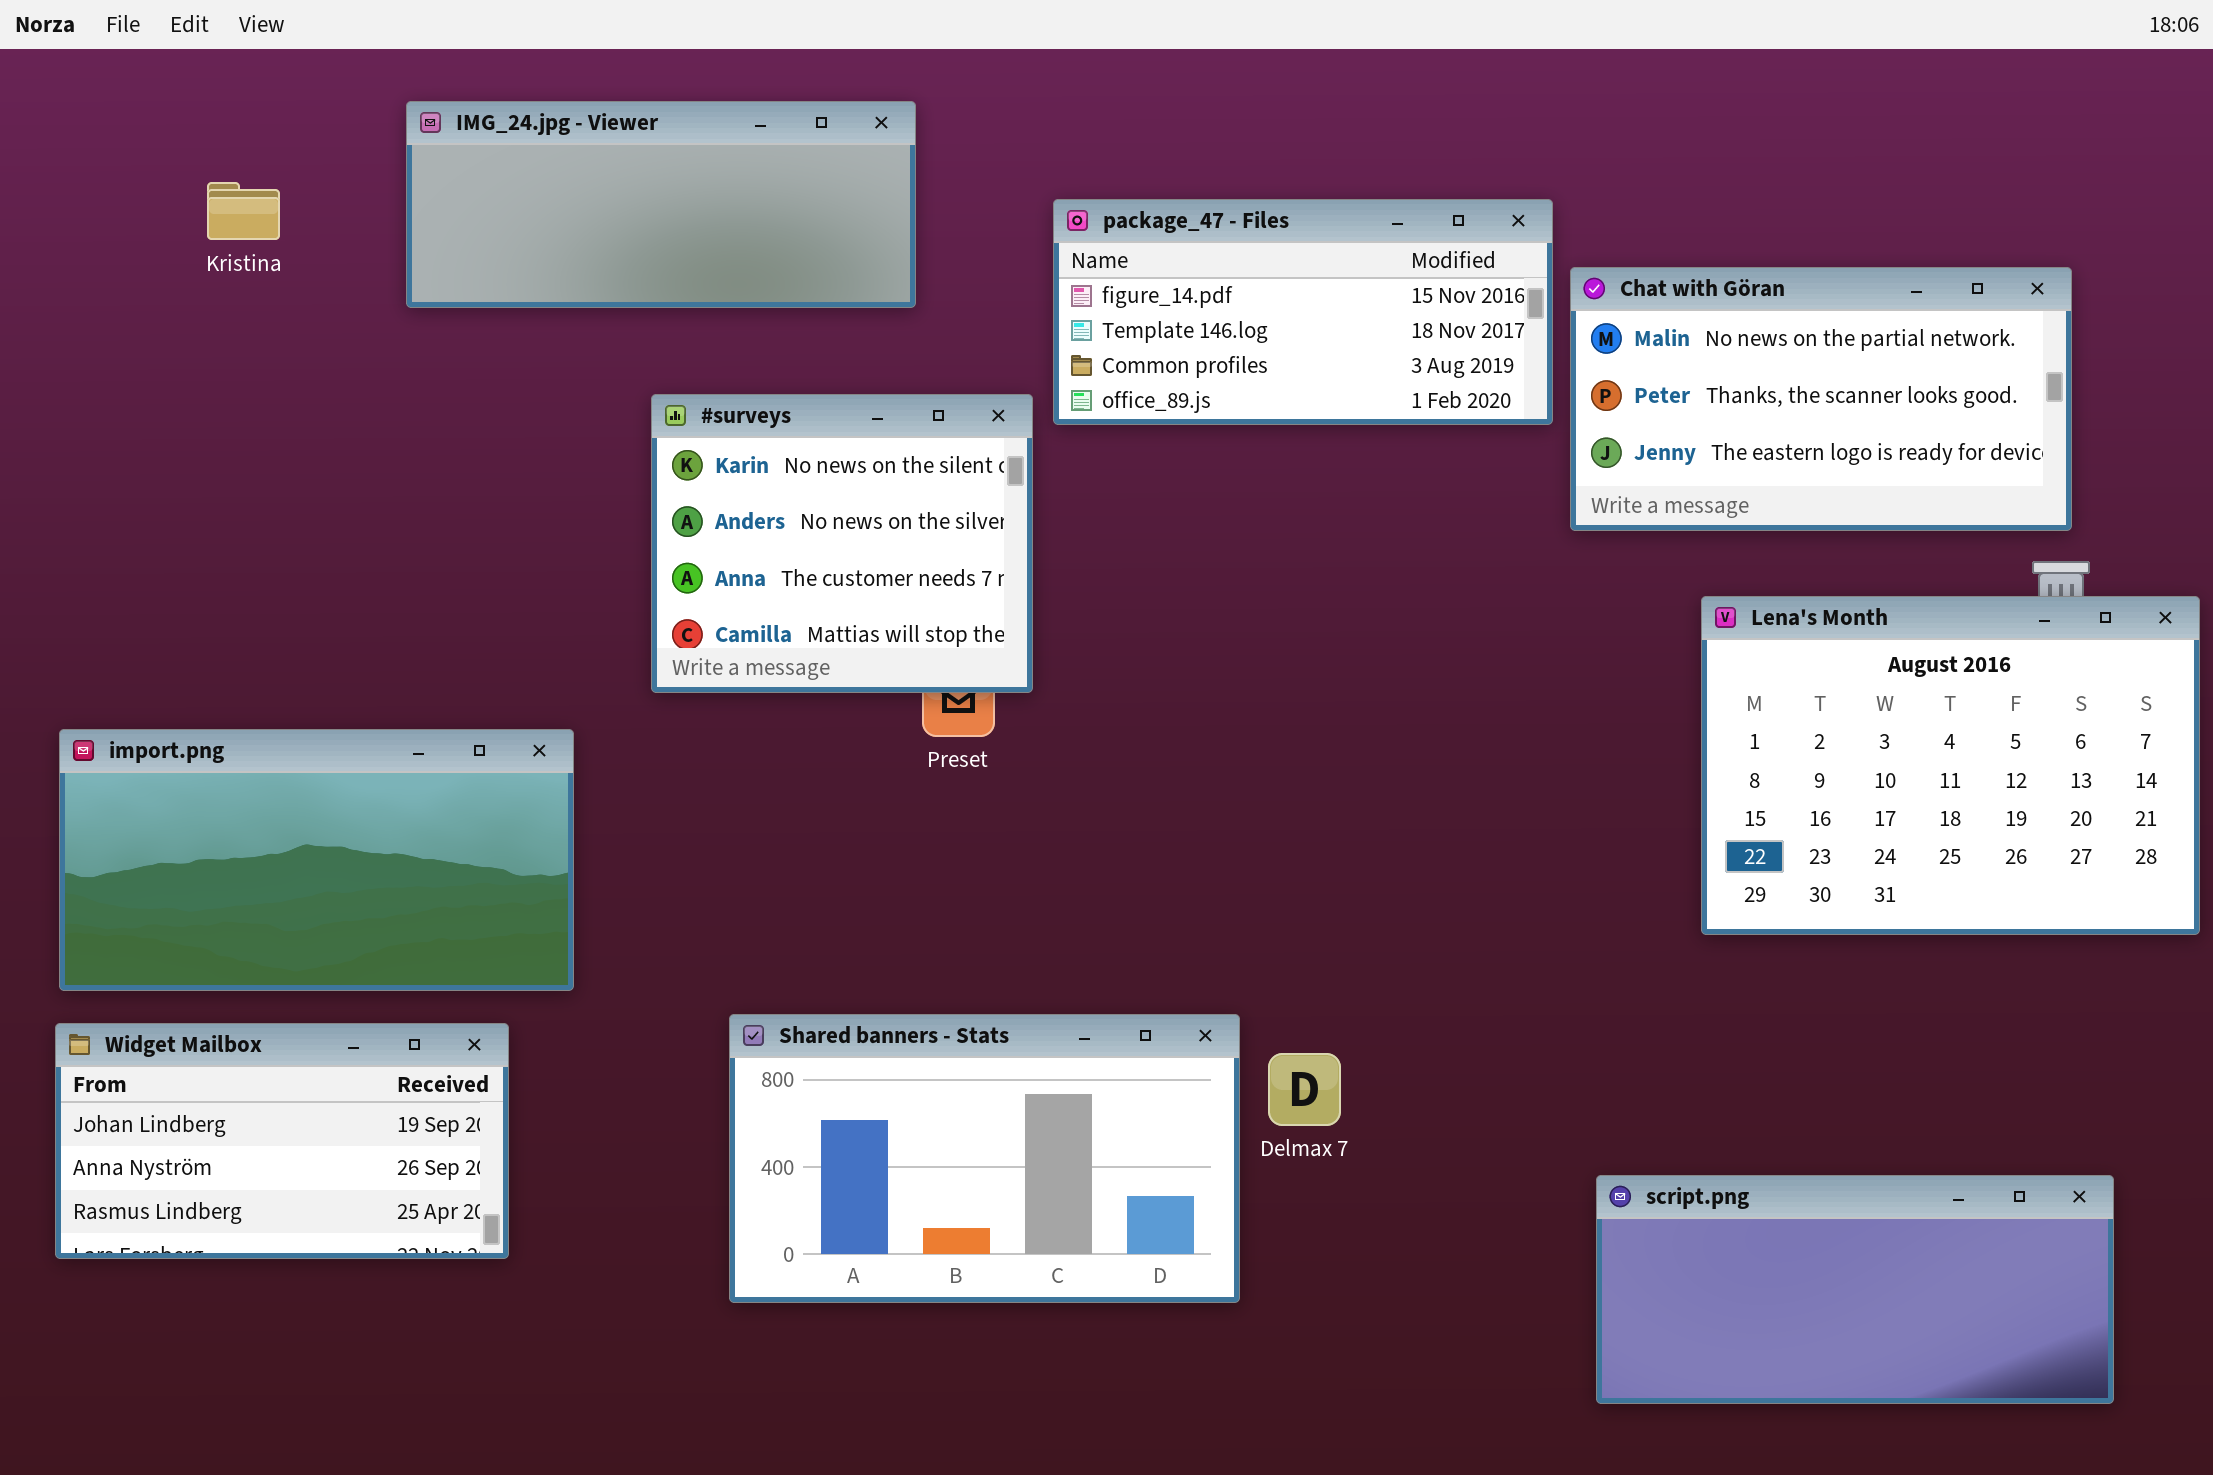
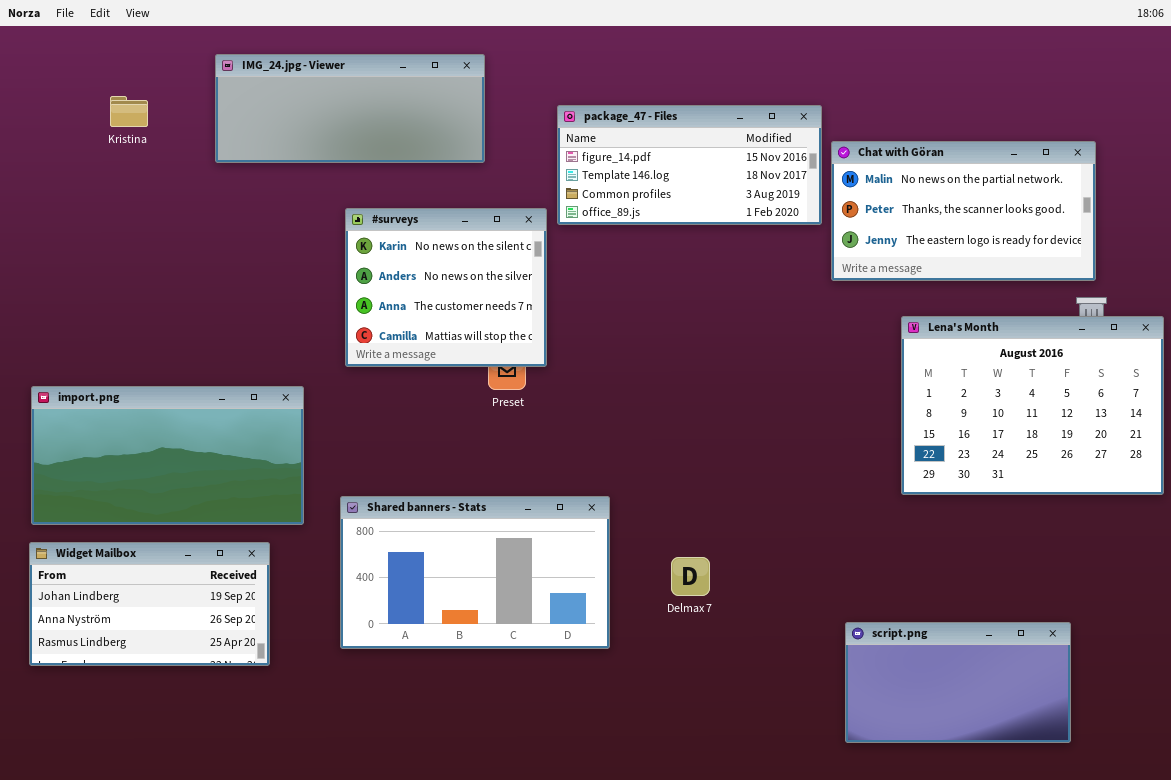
Shared banners - Stats: [729,1014,1240,1303] -> [340,496,610,649], moved
script.png: [1596,1175,2114,1404] -> [845,622,1071,743], resized

